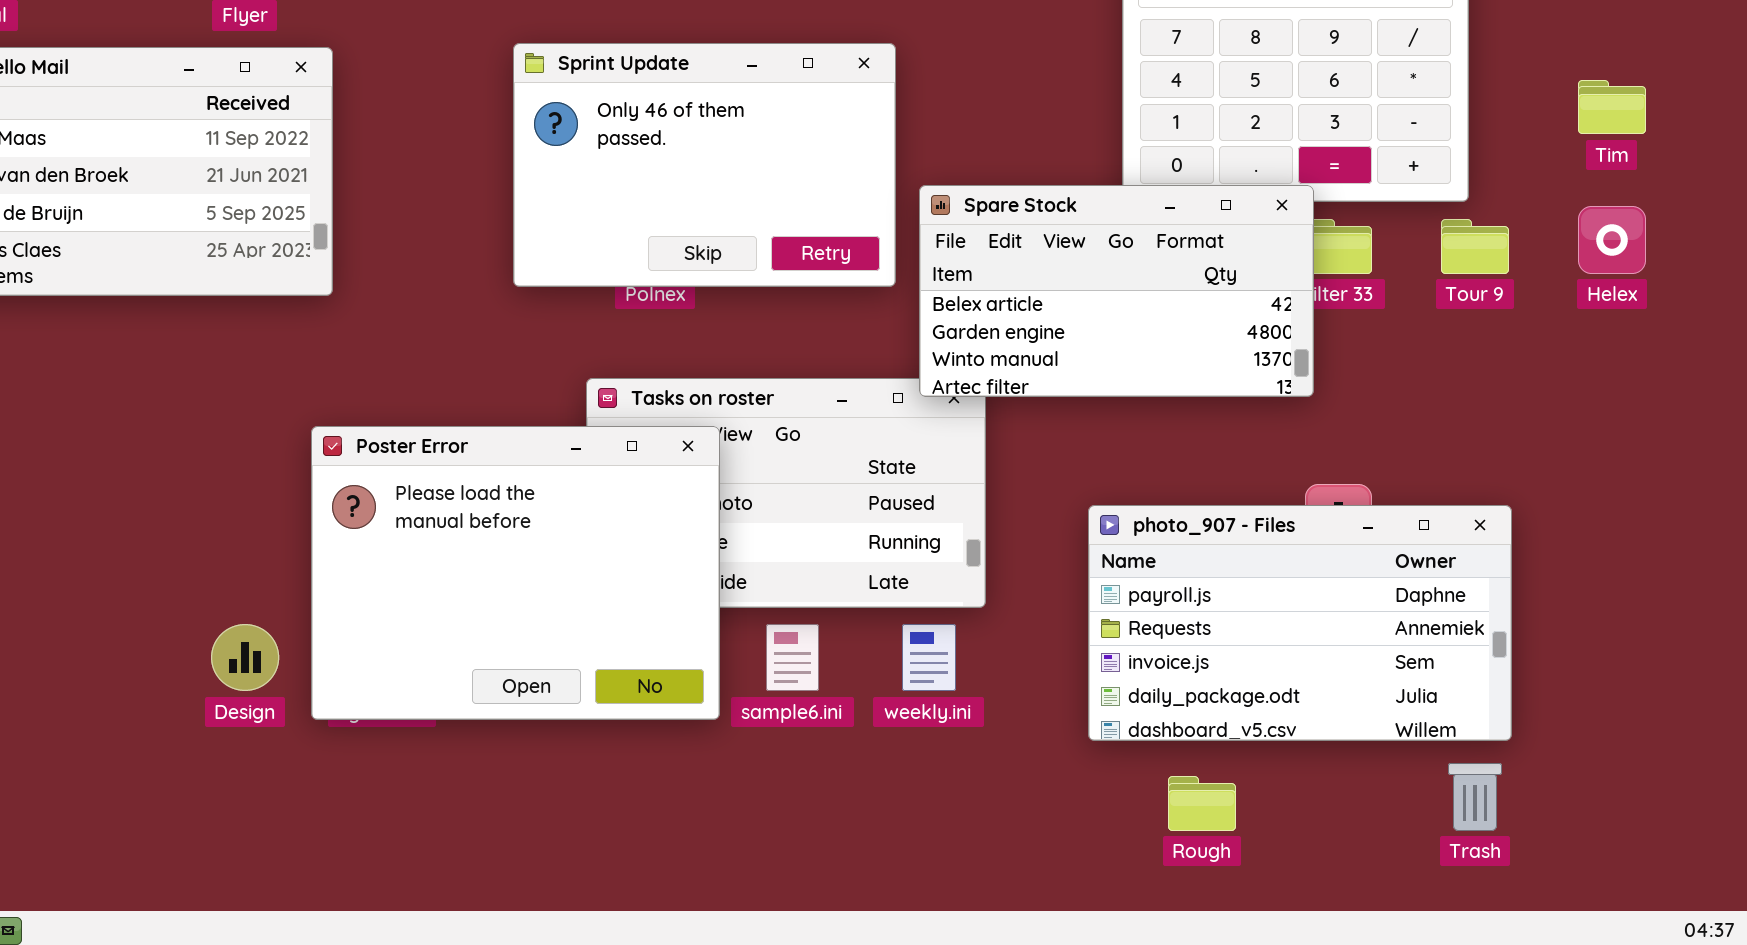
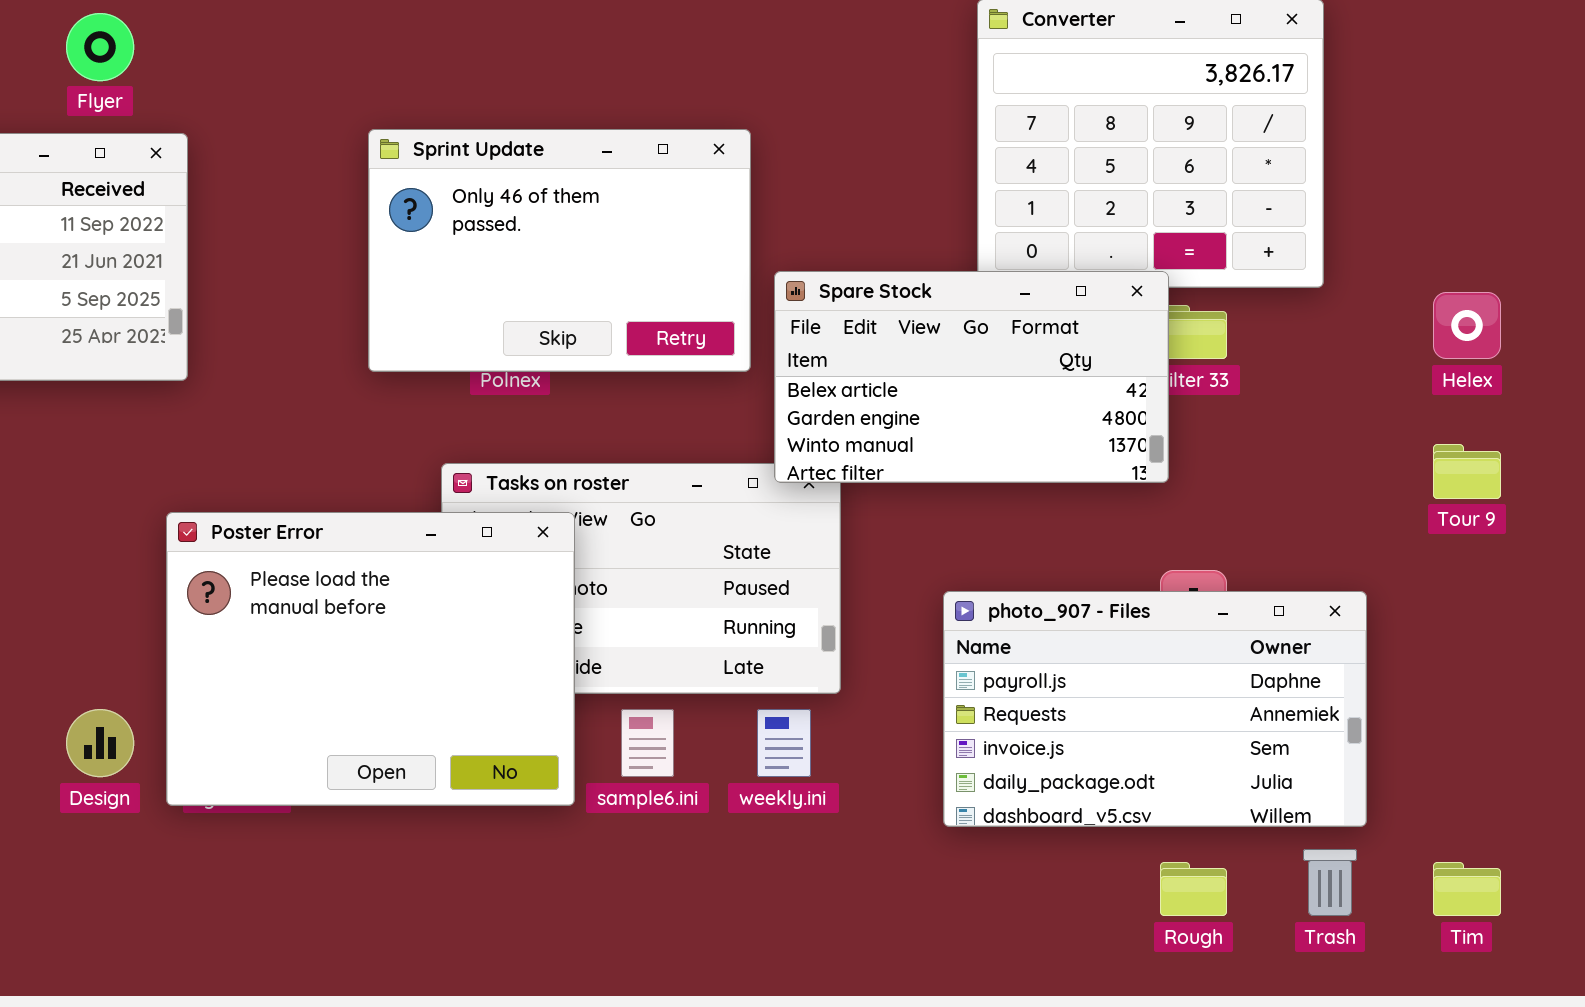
Tim: [1578,80,1646,134] -> [1433,862,1501,916], moved
Tour 9: [1441,219,1509,274] -> [1433,444,1501,499], moved
Rough: [1168,776,1236,831] -> [1160,862,1227,916], moved

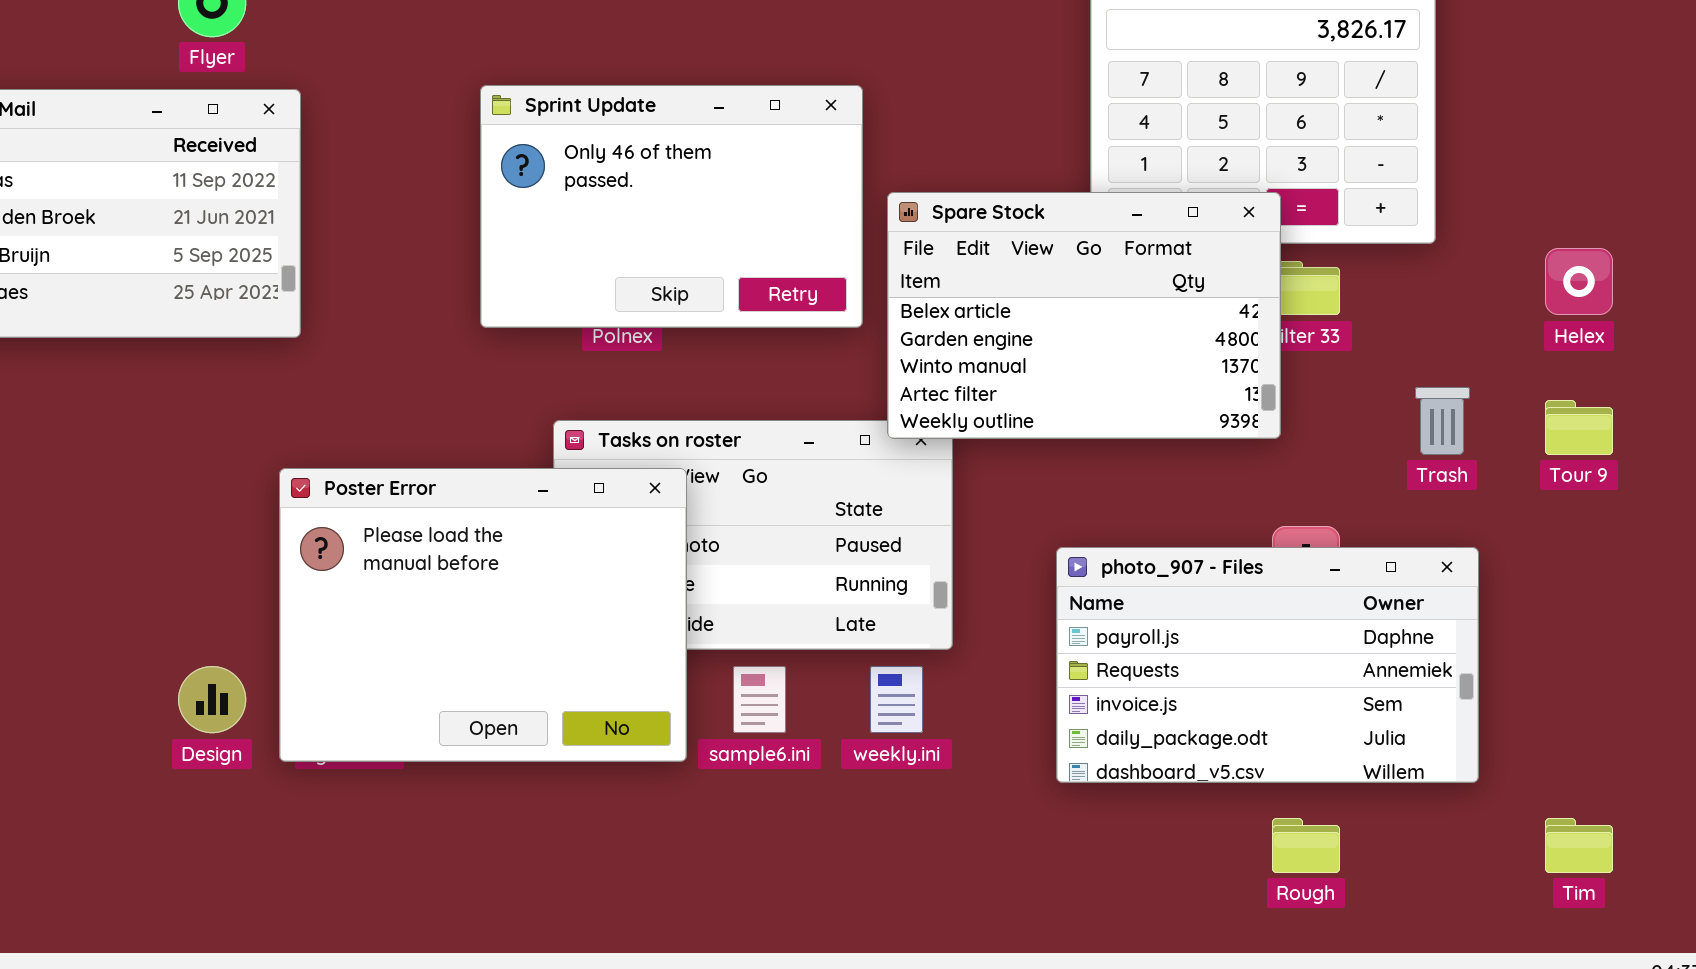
Spare Stock: [774,271,1169,483] -> [887,192,1281,439], resized
Trash: [1303,849,1357,916] -> [1415,387,1470,455], moved

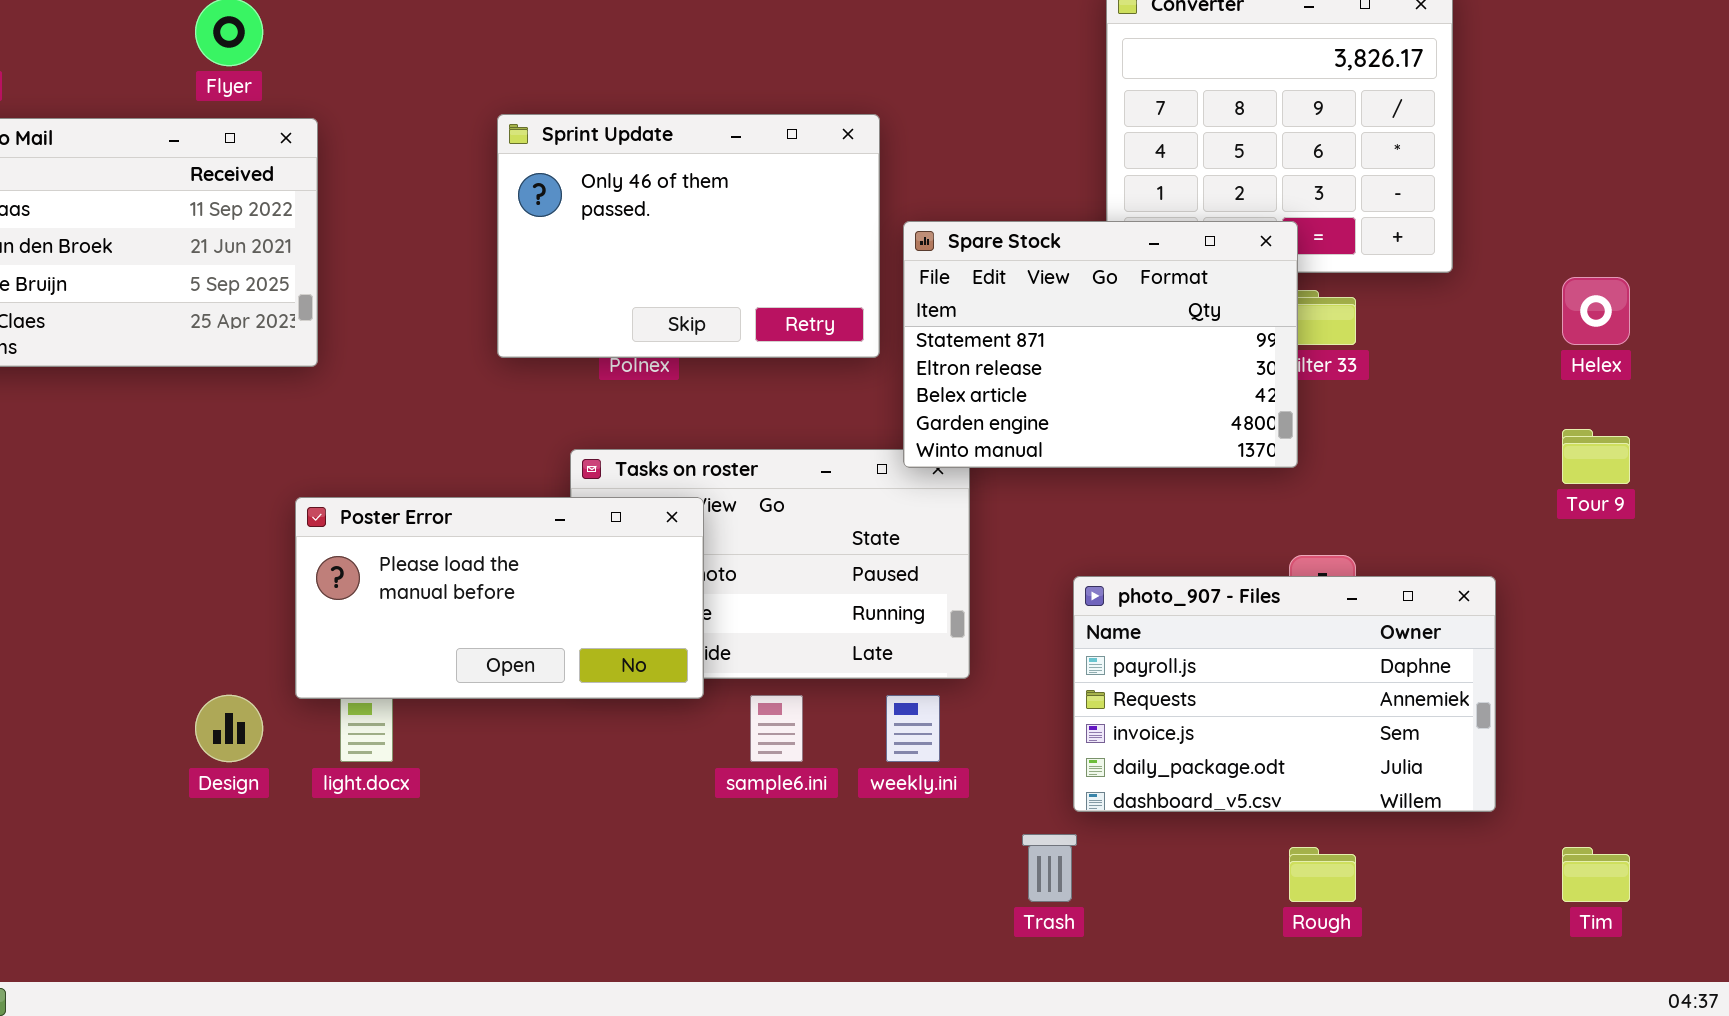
Spare Stock: [887,192,1281,439] -> [903,221,1298,468], scrolled up 2 rows
Trash: [1415,387,1470,455] -> [1022,834,1077,902], moved
Poster Error: [279,468,687,762] -> [295,497,704,699], resized

